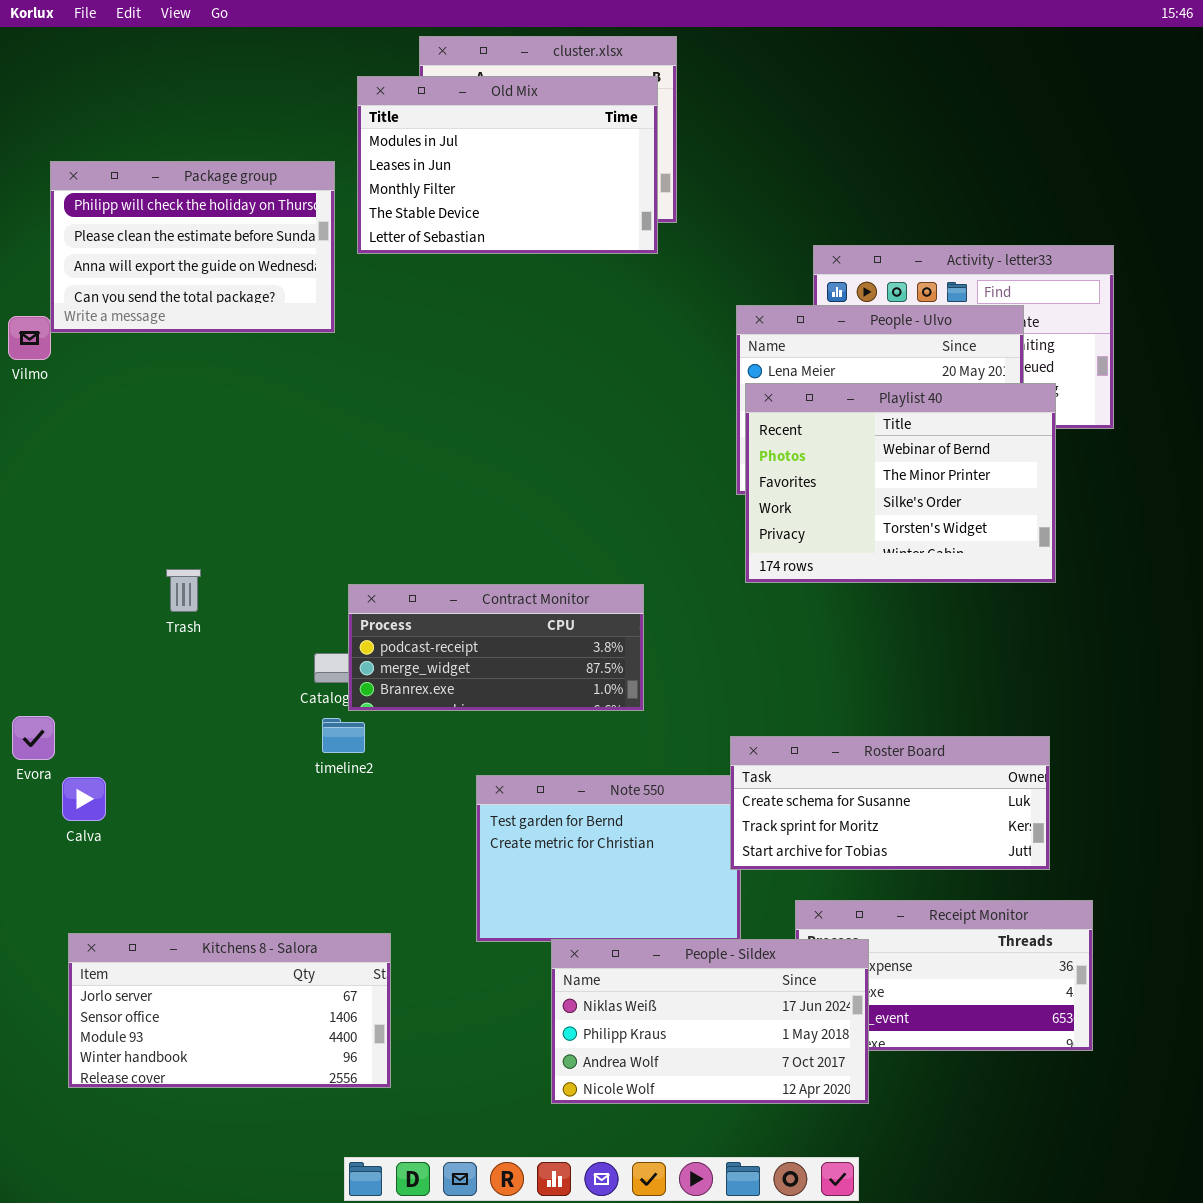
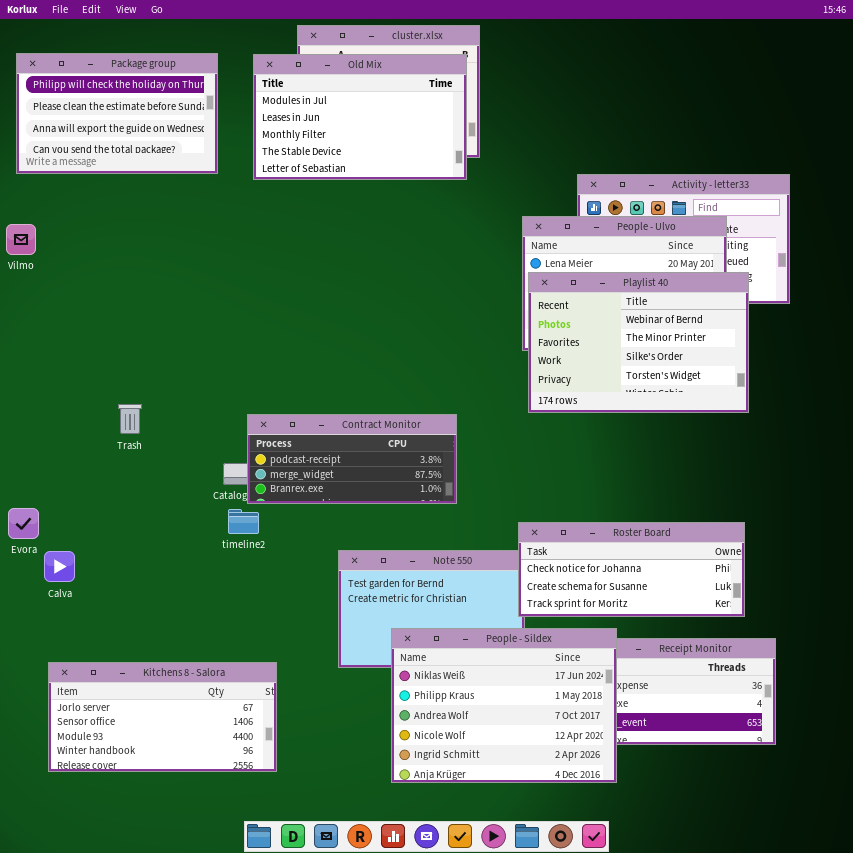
Package group: [50,161,335,333] -> [16,53,218,174], moved
Roster Board: [730,736,1050,870] -> [518,522,745,617], scrolled up 1 row
People - Sildex: [551,939,869,1104] -> [391,628,617,783], resized

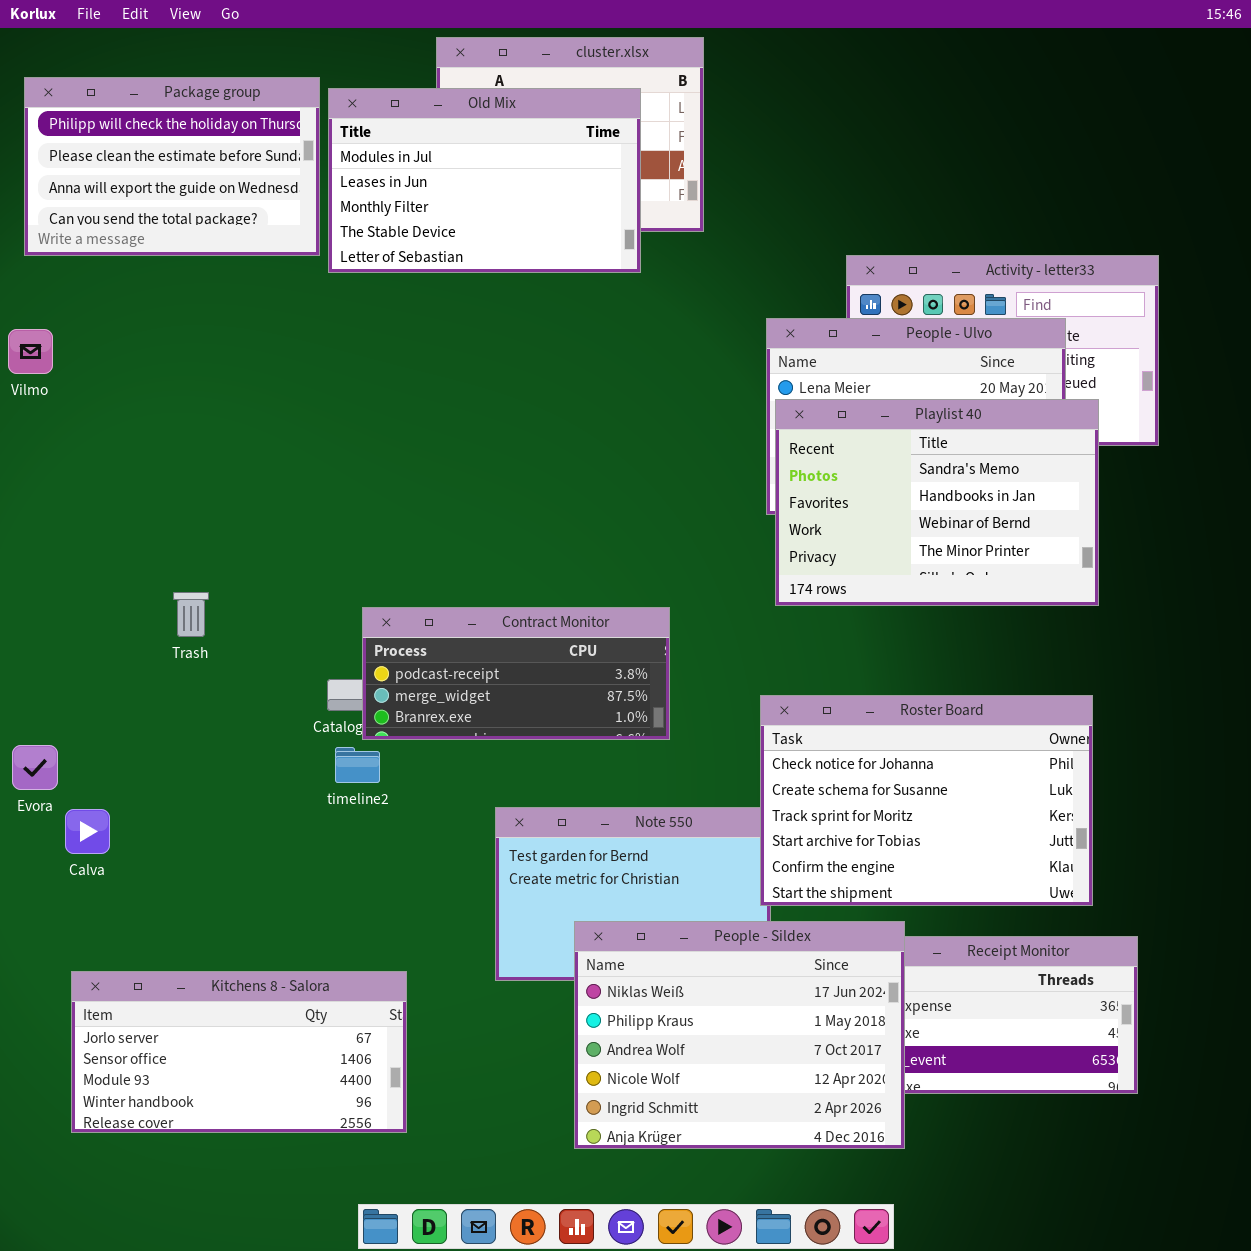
Old Mix: [253,54,467,180] -> [328,88,641,273], moved
Playlist 40: [528,272,749,413] -> [775,399,1099,606], scrolled up 2 rows
Roster Board: [518,522,745,617] -> [760,695,1093,906], resized

